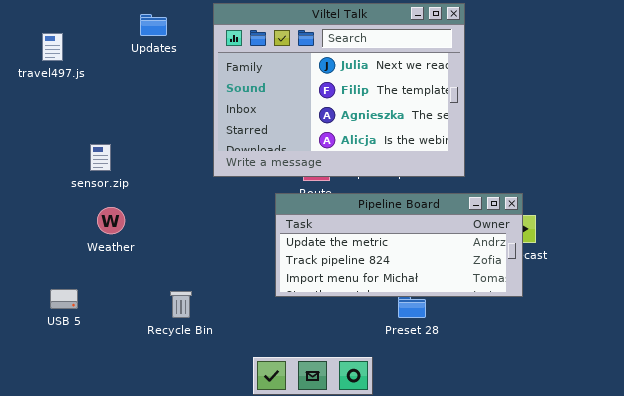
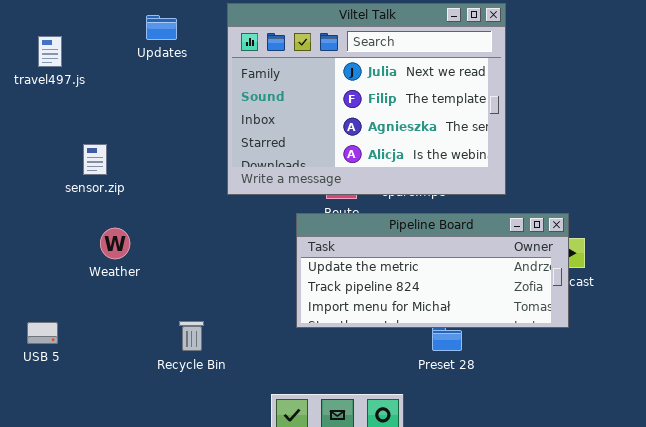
sensor.zip: [90,144,111,171] -> [83,144,107,175], moved
USB 5: [50,289,78,309] -> [27,322,58,344], moved

